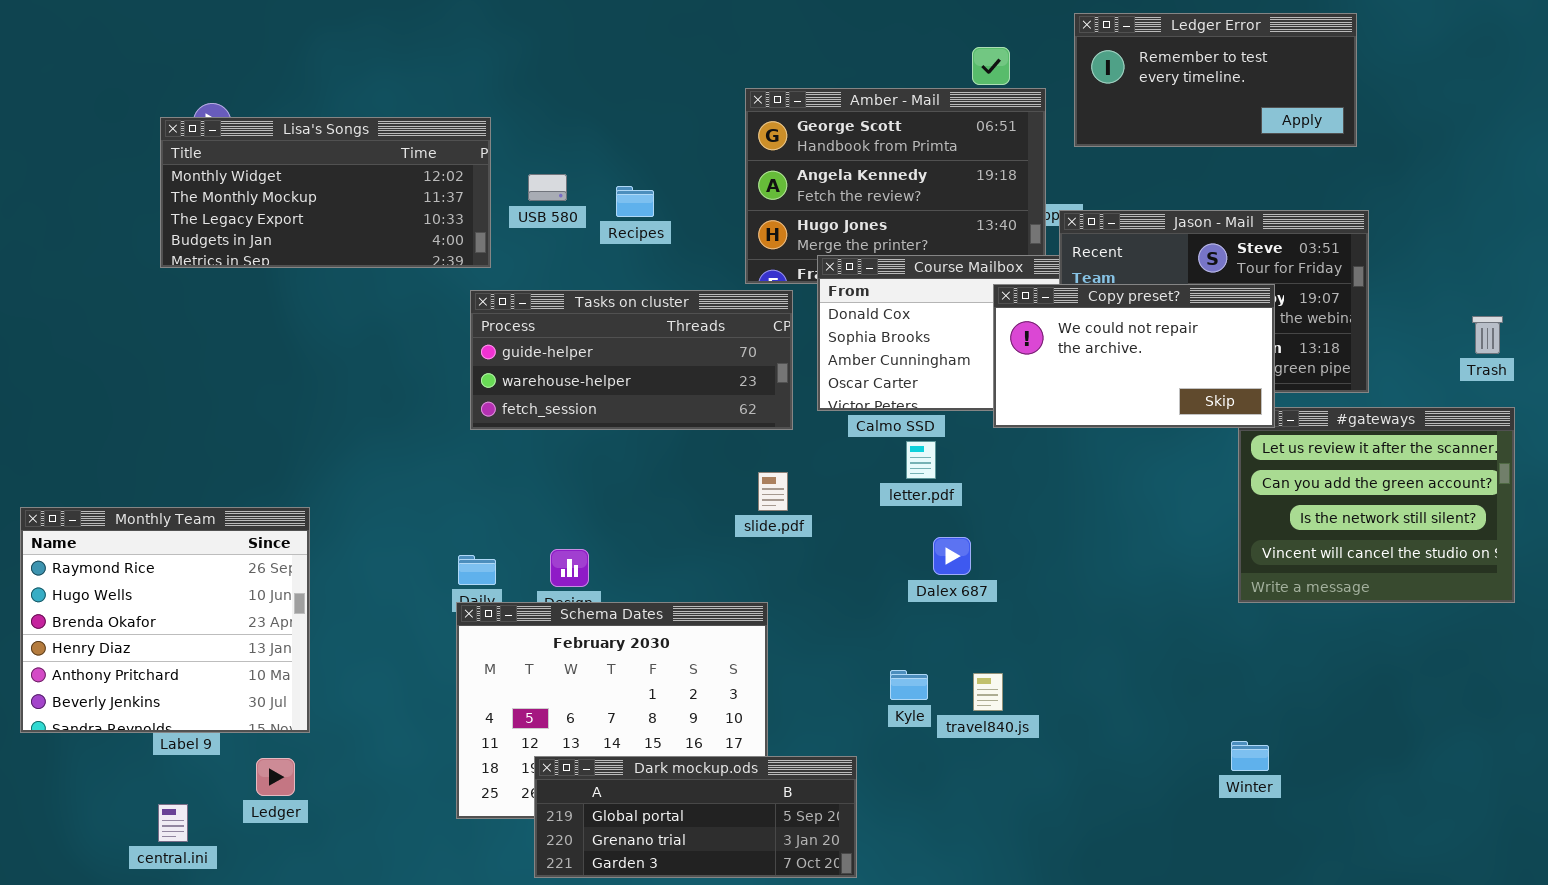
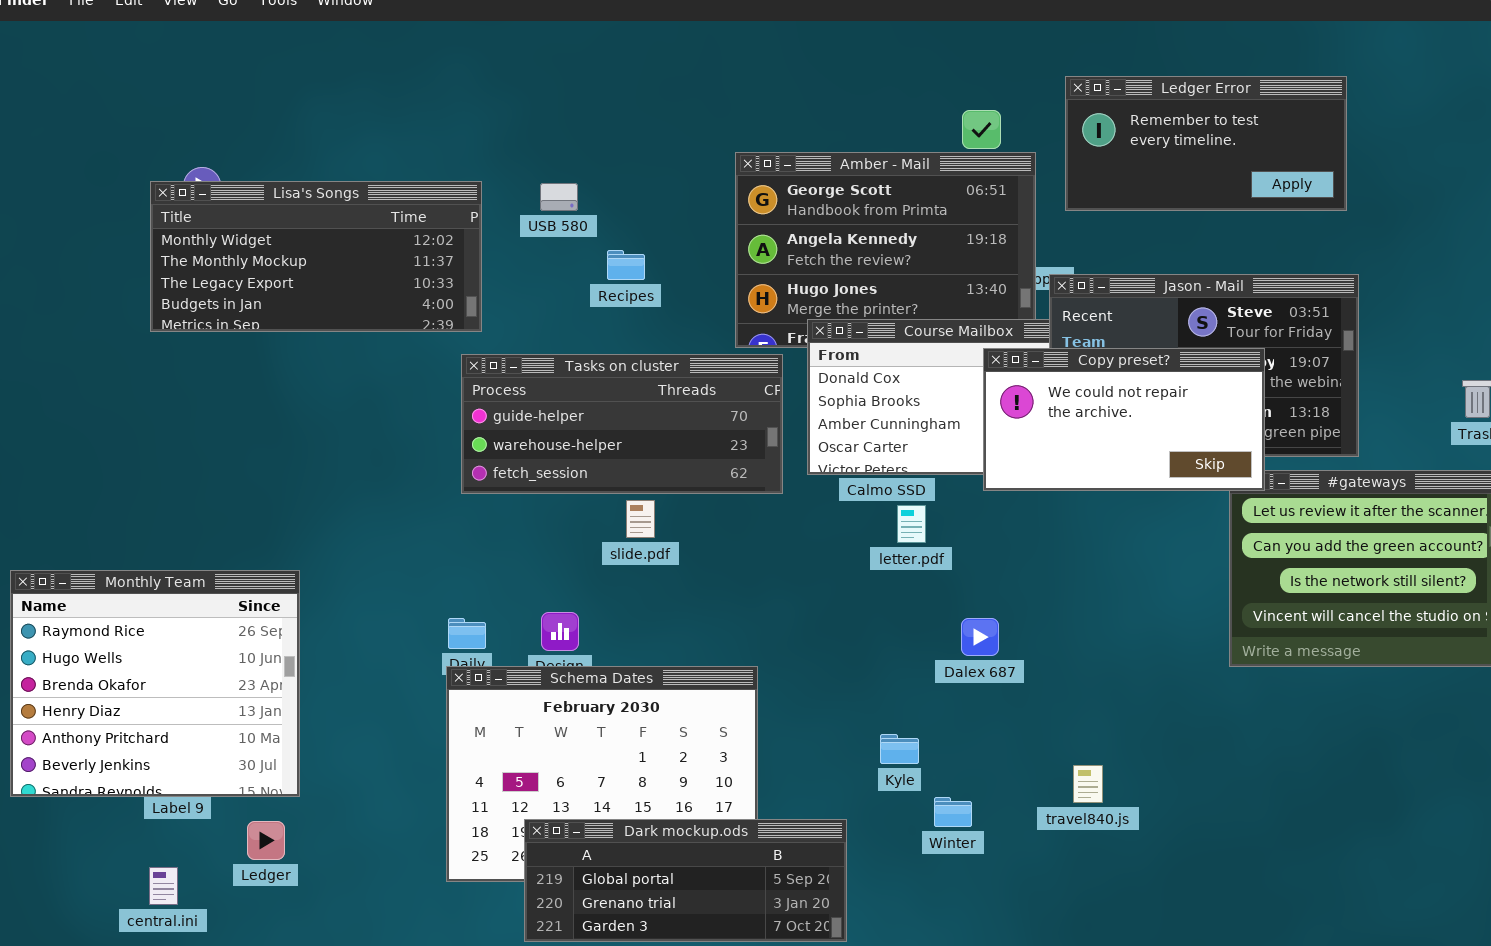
USB 580: [528,174,567,201] -> [540,183,578,211], moved
slide.pdf: [758,472,788,511] -> [626,500,655,538], moved
Dalex 687: [933,537,971,575] -> [961,618,999,656], moved
travel840.js: [973,673,1003,711] -> [1073,765,1103,803], moved
Winter: [1231,741,1269,771] -> [934,797,972,827], moved

